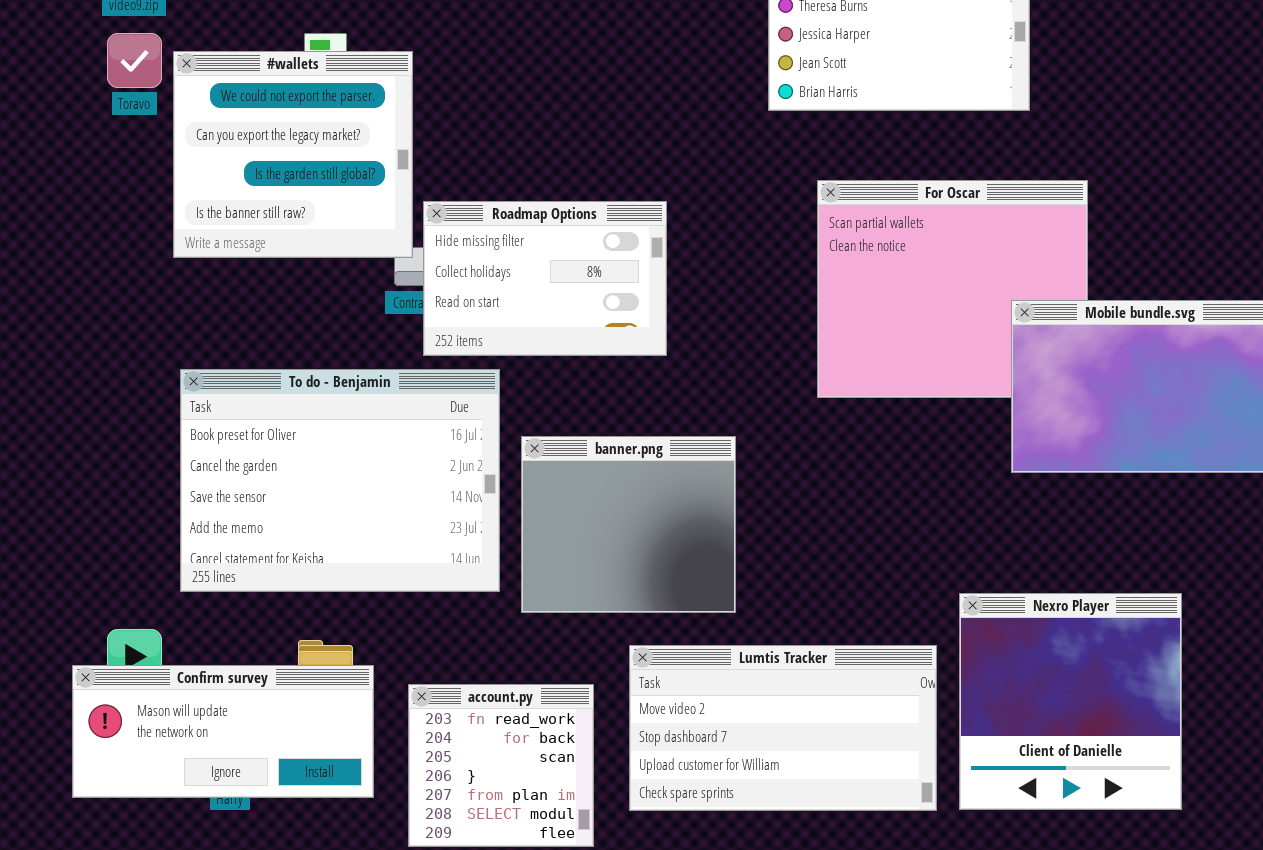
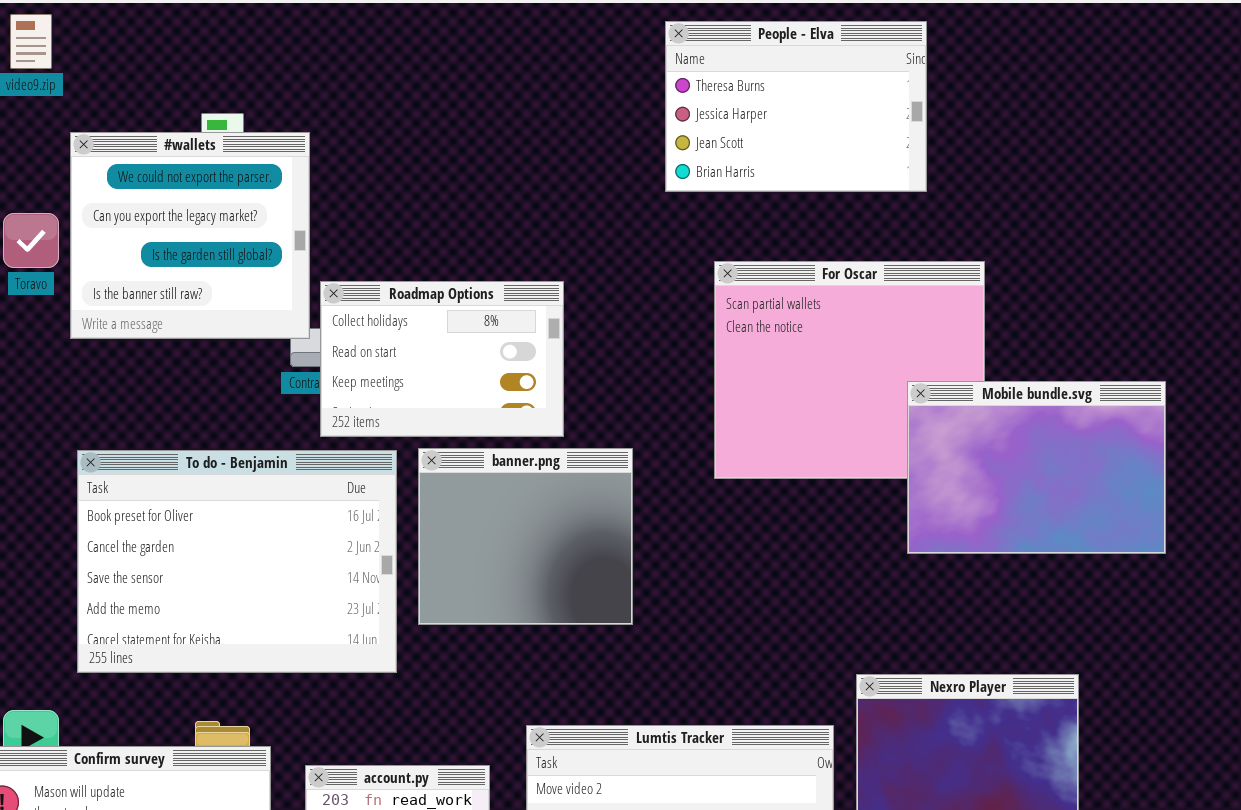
Toravo: [107,33,162,88] -> [3,213,59,268], moved
Roadmap Options: [423,201,667,356] -> [320,281,564,437], scrolled down 1 row
banner.png: [521,436,736,613] -> [418,448,633,625], moved

